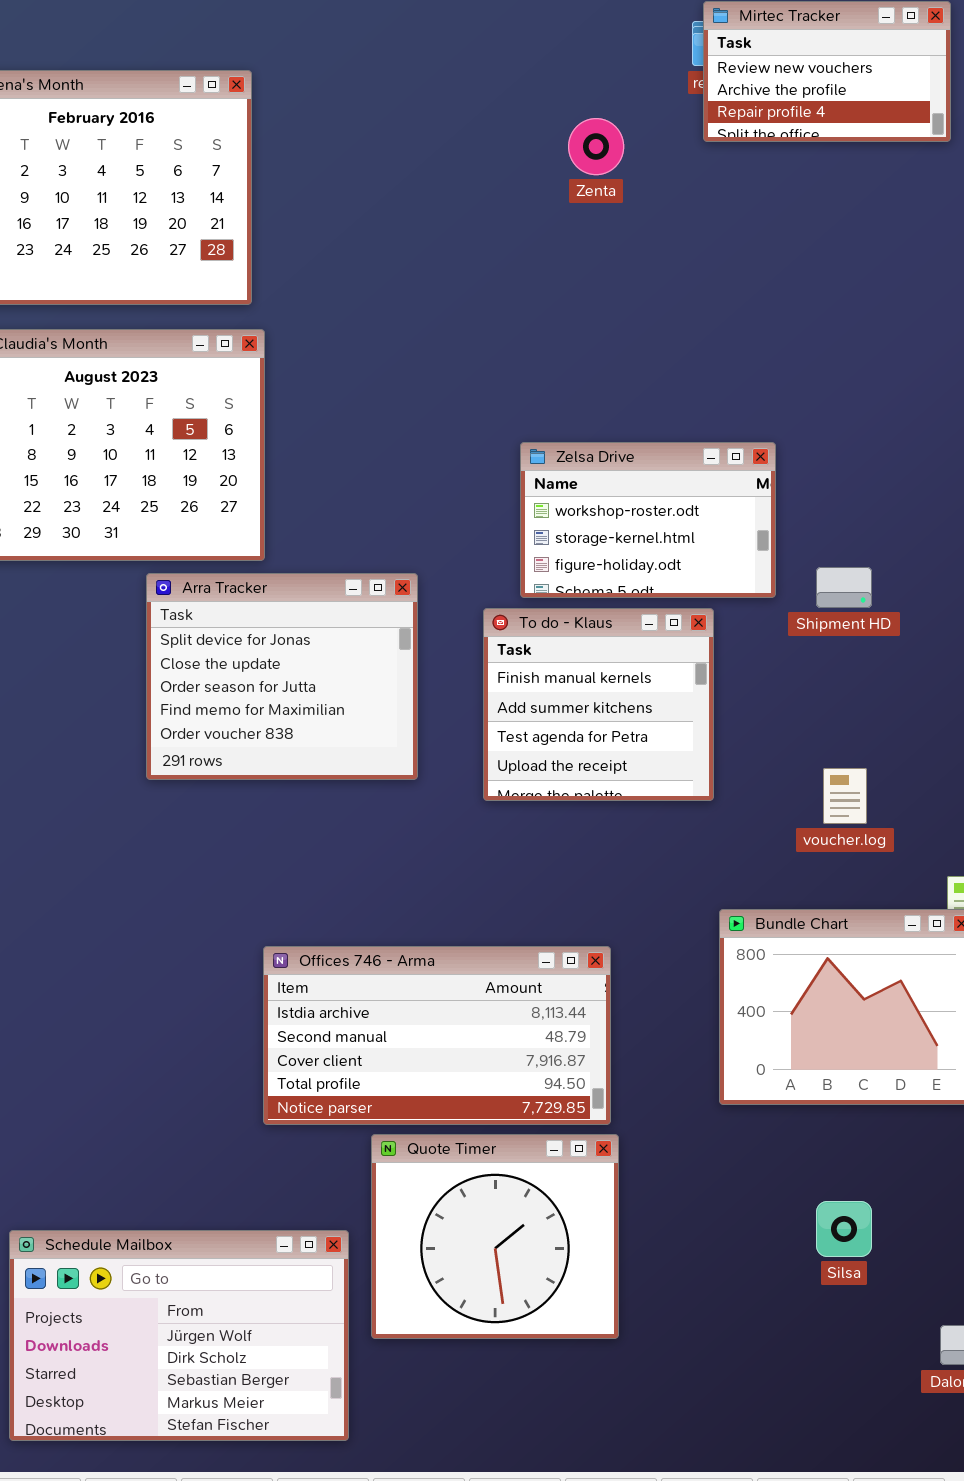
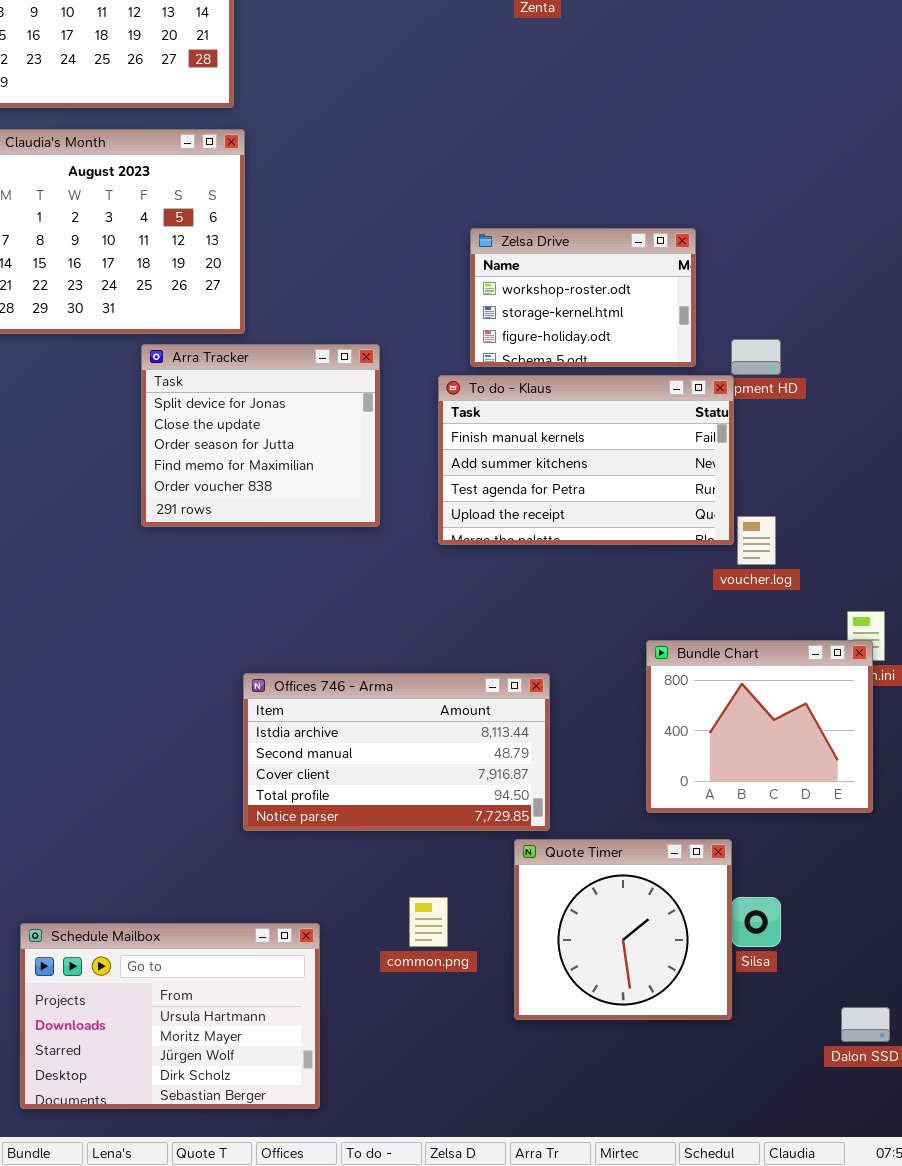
To do - Klaus: [483,608,714,801] -> [438,375,734,545], resized
Quote Timer: [371,1134,619,1339] -> [514,839,732,1020], moved
Schedule Mailbox: [9,1230,349,1441] -> [20,923,320,1109], scrolled up 2 rows

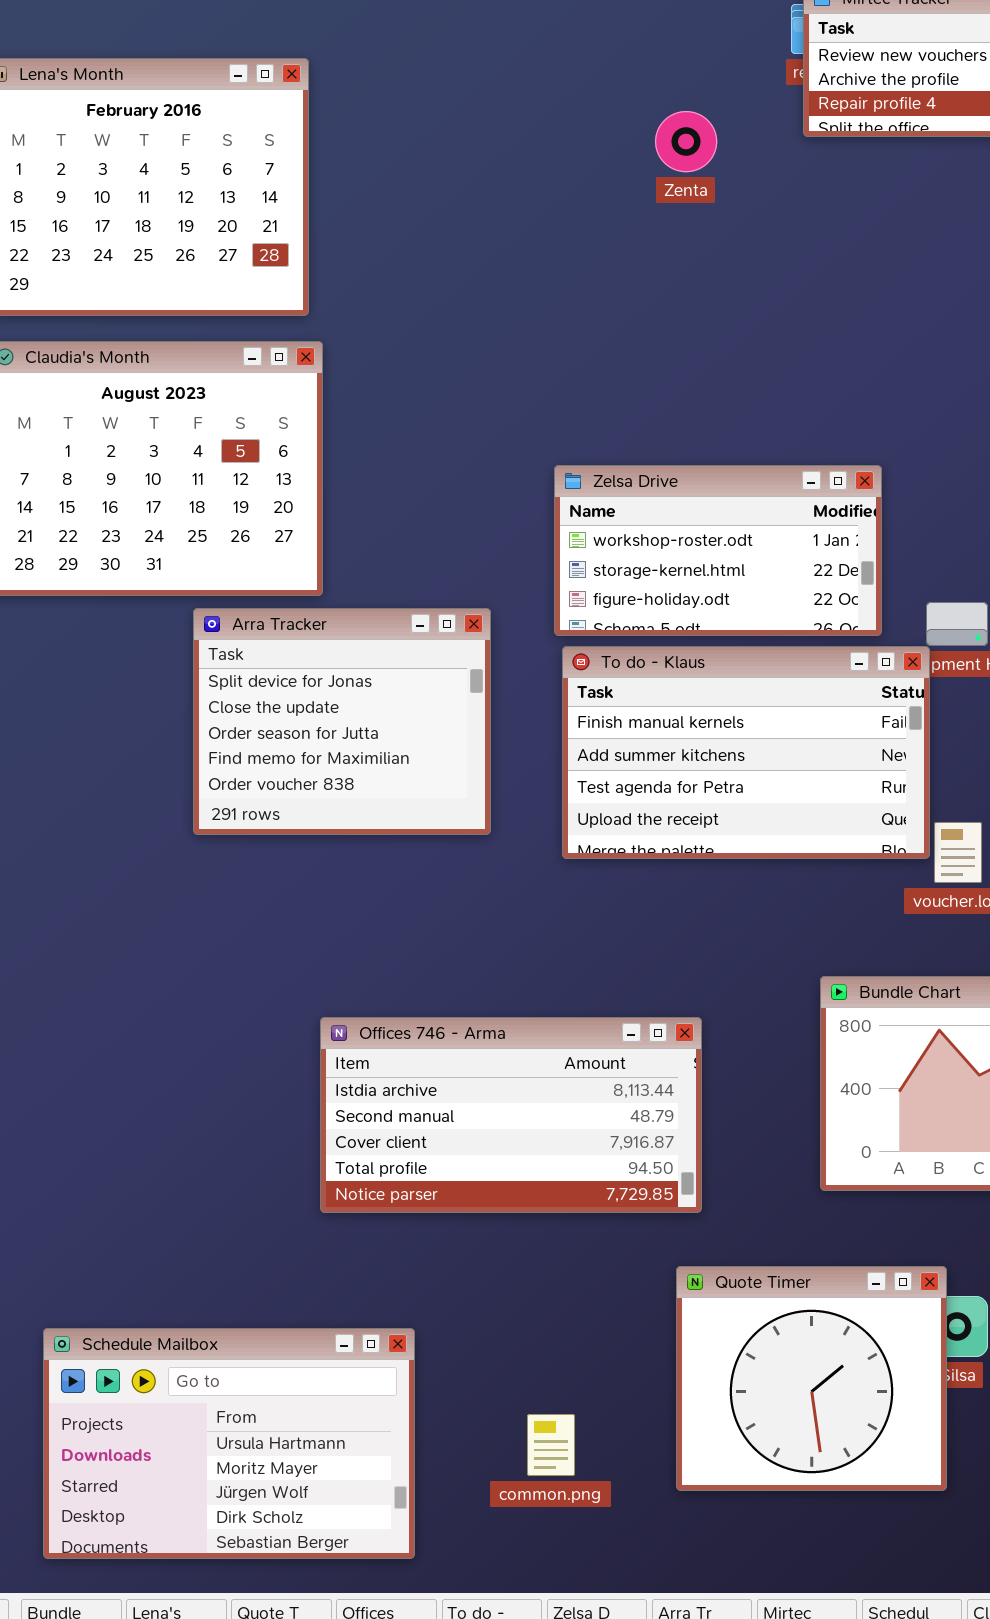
Zelsa Drive: [470,228,696,367] -> [554,465,882,636], resized
Quote Timer: [514,839,732,1020] -> [676,1266,947,1491], moved
common.png: [409,897,448,947] -> [527,1414,575,1476], moved

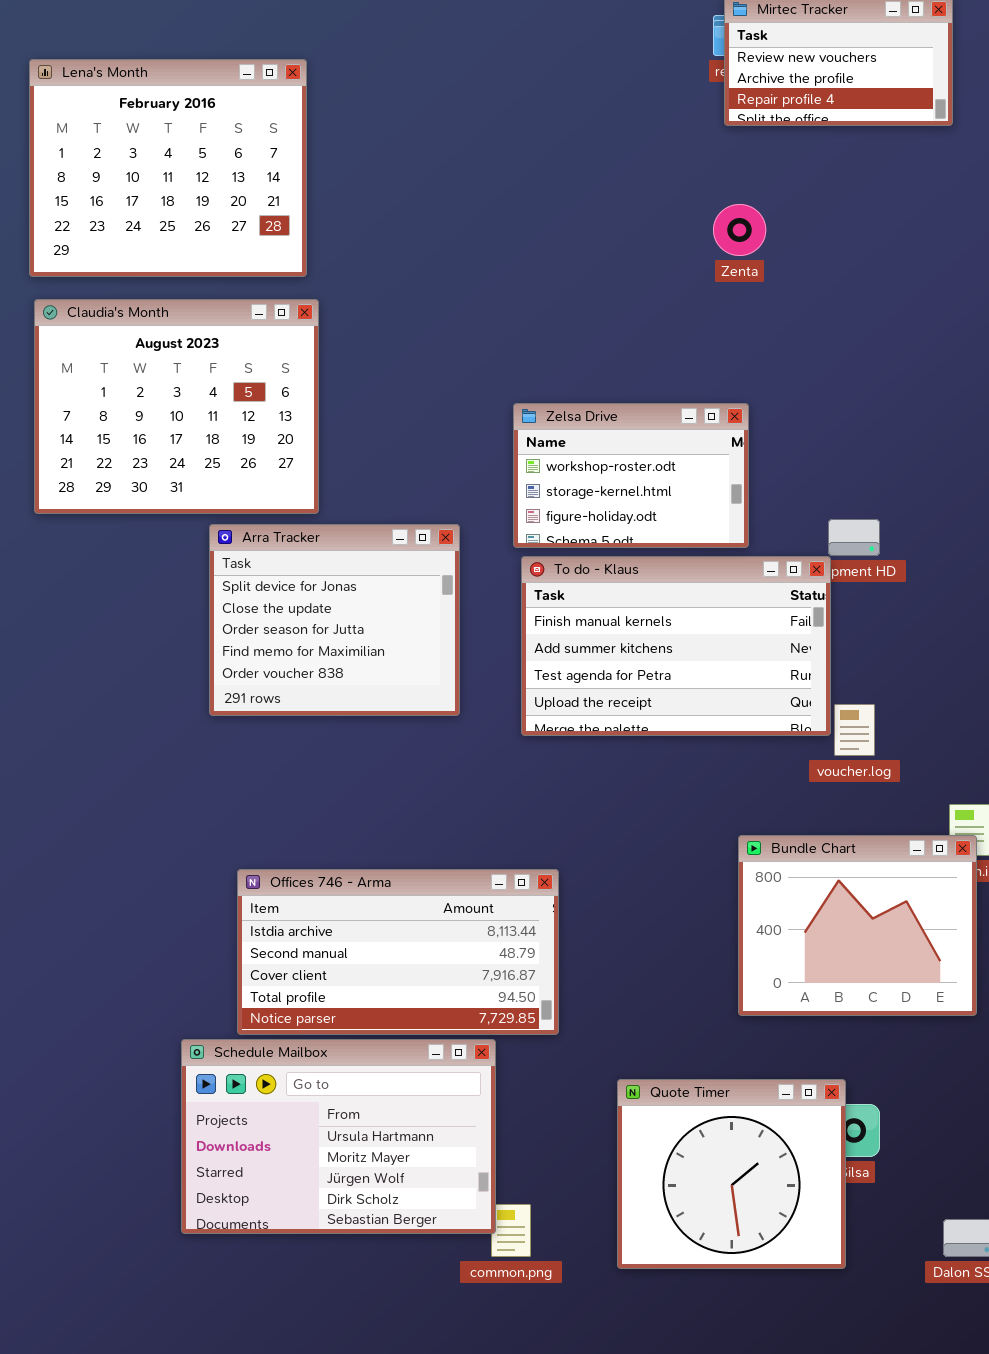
Zenta: [655,111,717,172] -> [713,204,766,256], moved
Zelsa Drive: [554,465,882,636] -> [513,403,749,548], resized
Offices 746 - Arma: [320,1017,702,1213] -> [237,869,559,1035], moved
Schedule Mailbox: [43,1328,415,1559] -> [181,1039,496,1234], moved

